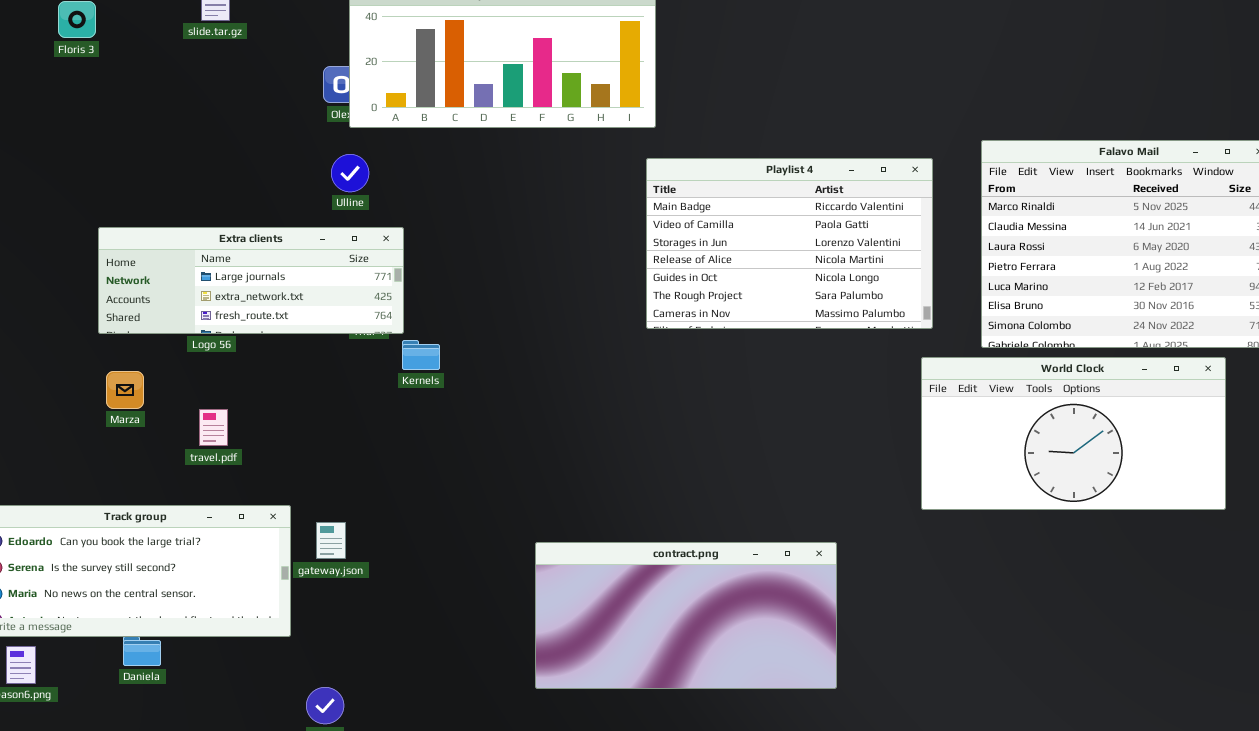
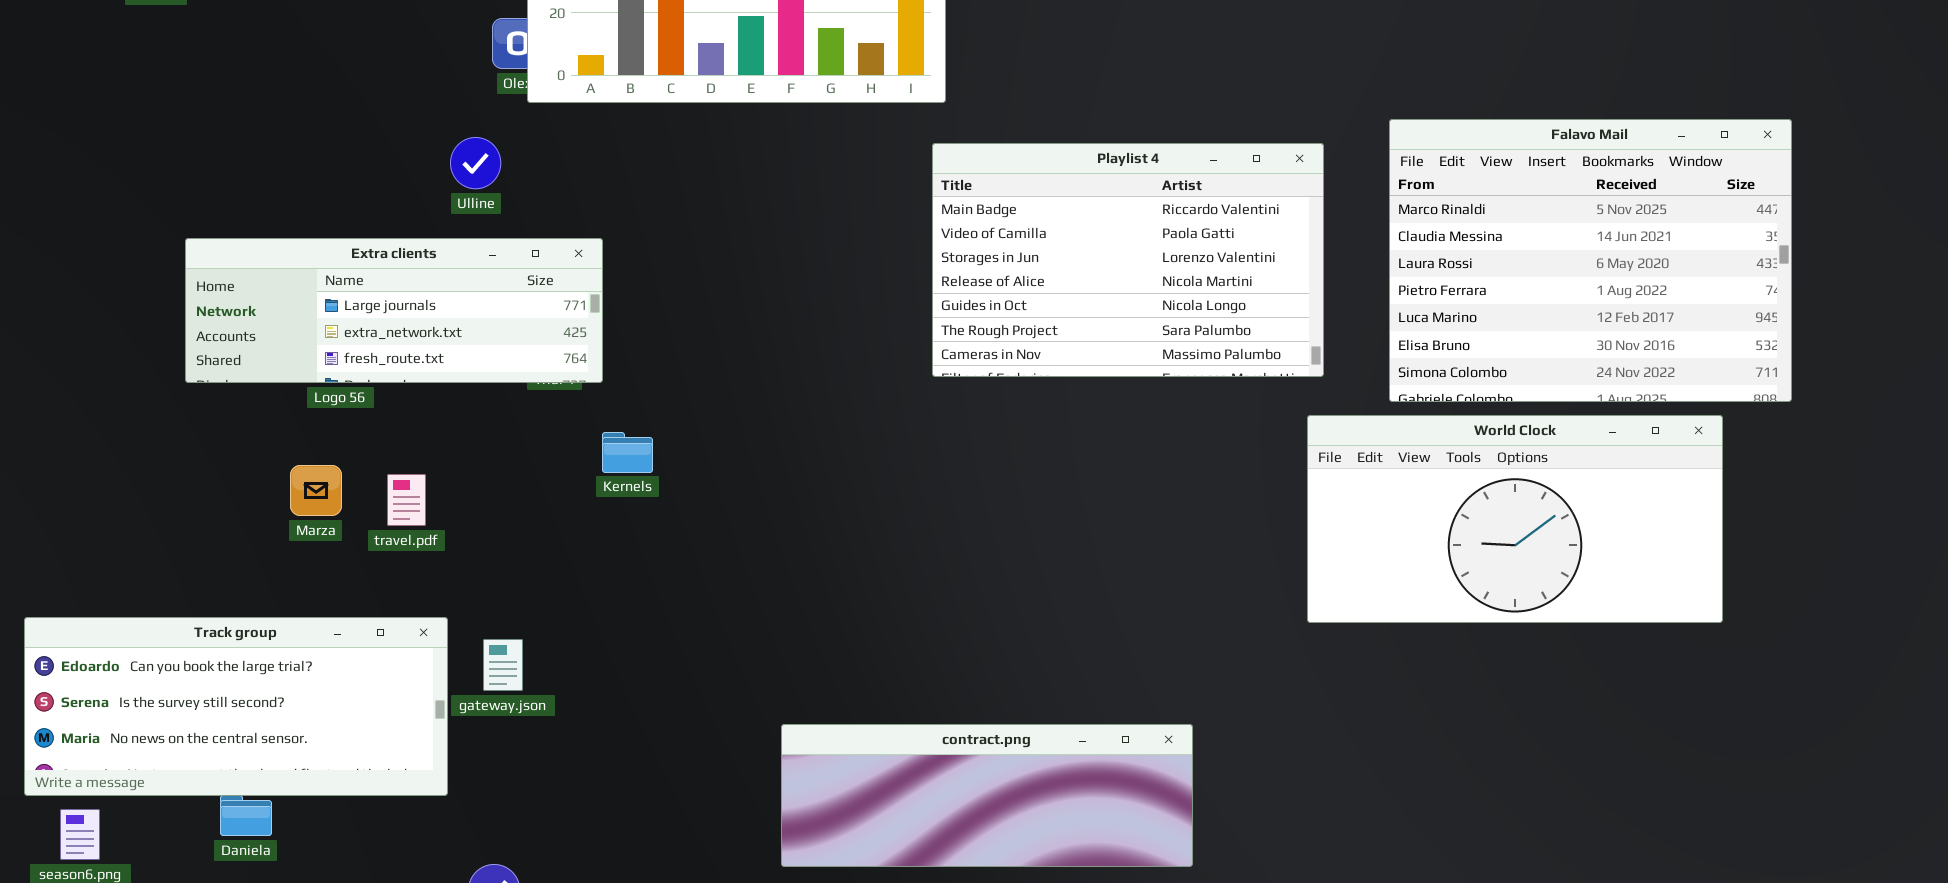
Ulline: [331,154,369,192] -> [450,137,501,189], moved
Kernels: [402,340,440,370] -> [602,432,653,473], moved
Marza: [106,371,144,409] -> [290,465,342,516], moved
travel.pdf: [199,409,228,446] -> [387,474,426,526], moved
contract.png: [535,542,837,689] -> [781,724,1193,867], resized

